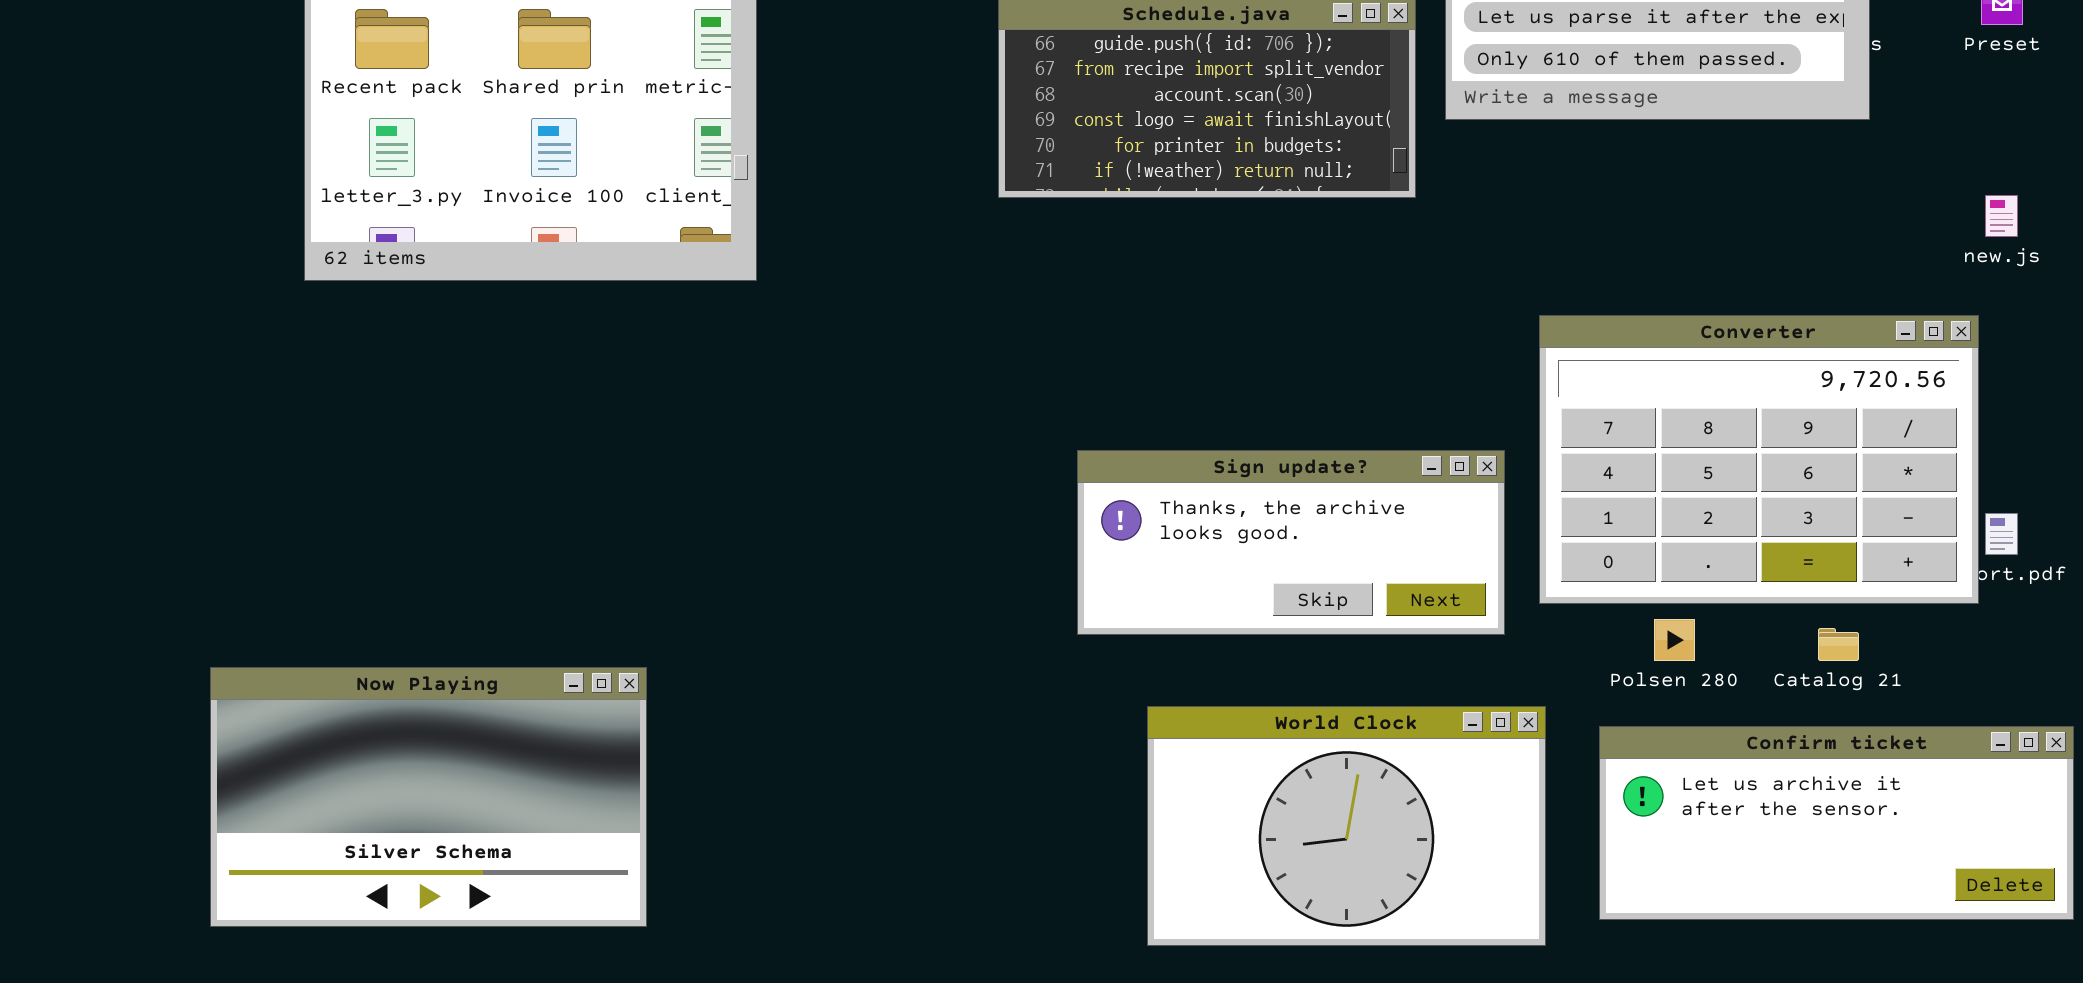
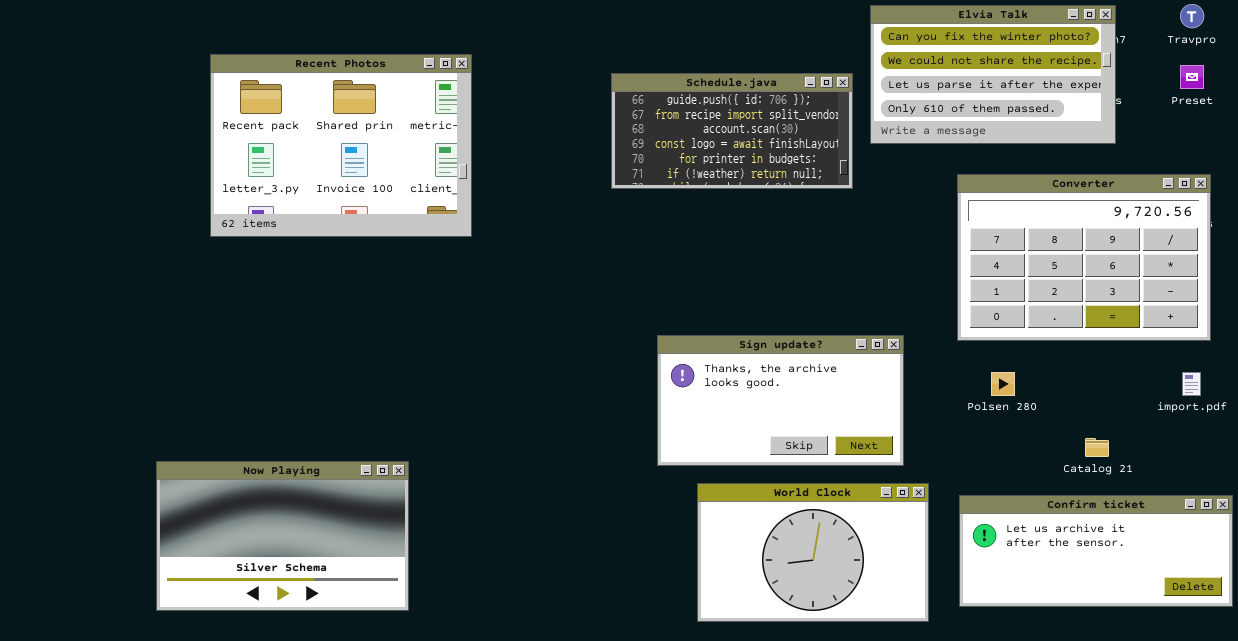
Converter: [1539,315,1979,604] -> [957,174,1211,341], moved
Sign update?: [1077,450,1505,635] -> [657,335,904,466], resized
Polsen 280: [1654,619,1695,661] -> [991,372,1015,396], moved

